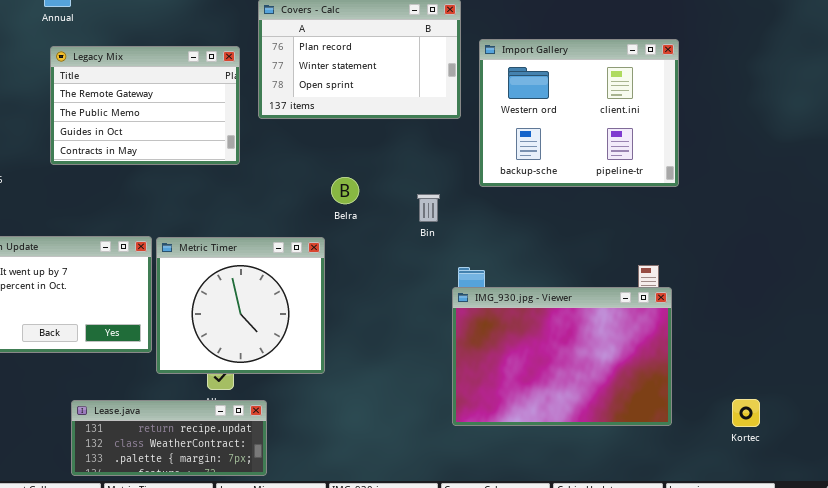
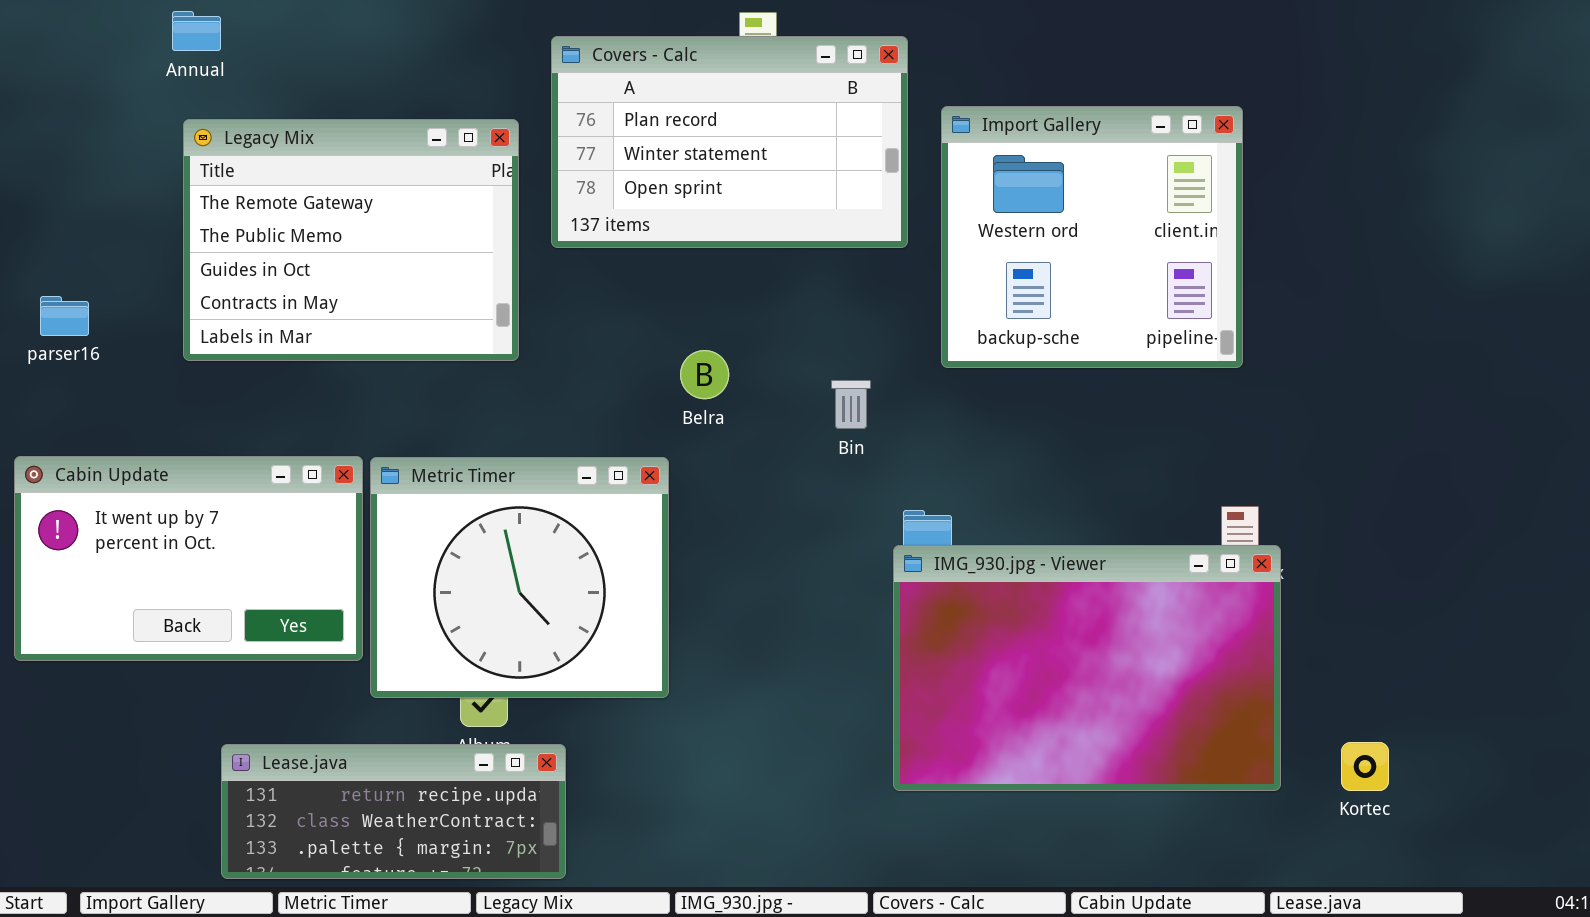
Import Gallery: [479,39,679,187] -> [941,106,1243,368], resized
Legacy Mix: [50,46,240,165] -> [183,119,519,361], resized
Kortec: [732,399,760,427] -> [1341,742,1389,791], moved

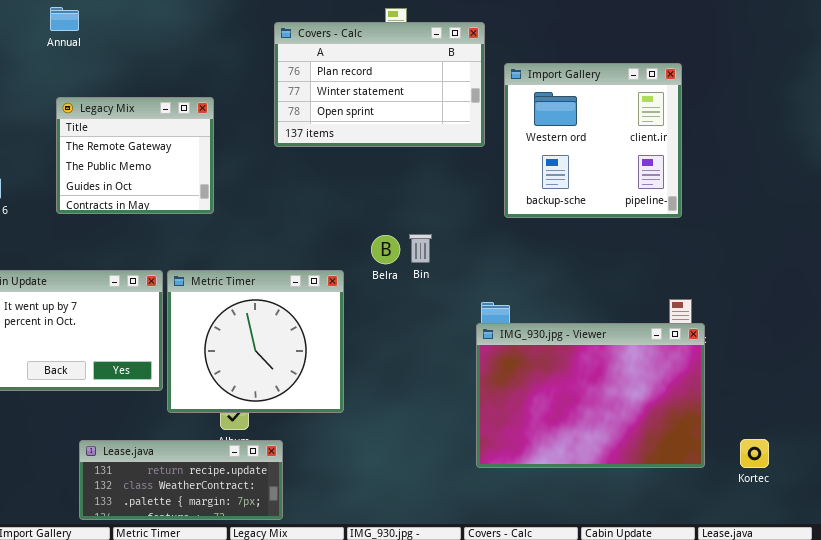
Legacy Mix: [183,119,519,361] -> [56,97,214,214], resized
Belra: [680,350,729,399] -> [371,235,400,264], moved
Bin: [831,380,871,429] -> [409,234,432,263], moved

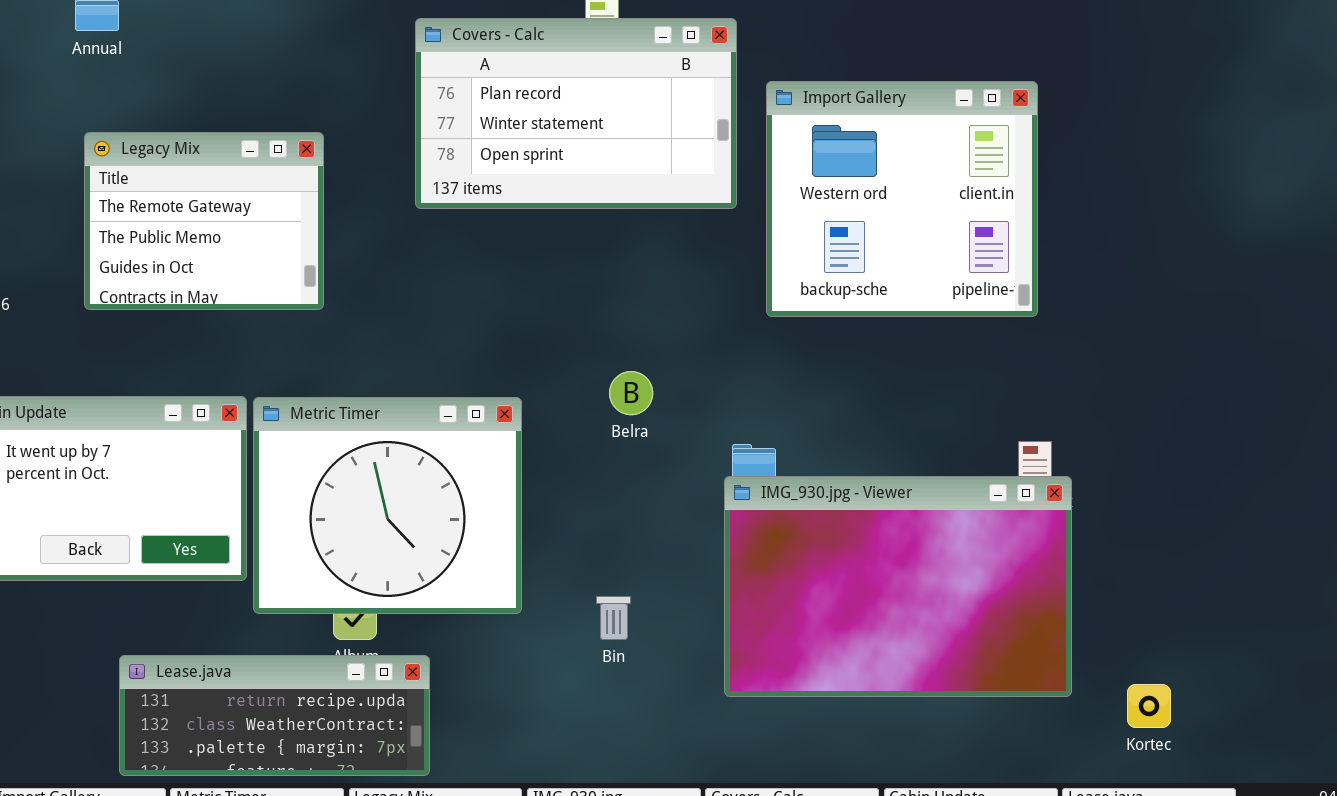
Bin: [409,234,432,263] -> [596,596,631,640], moved
Belra: [371,235,400,264] -> [609,371,653,415], moved
Kortec: [740,439,769,468] -> [1127,684,1171,728], moved

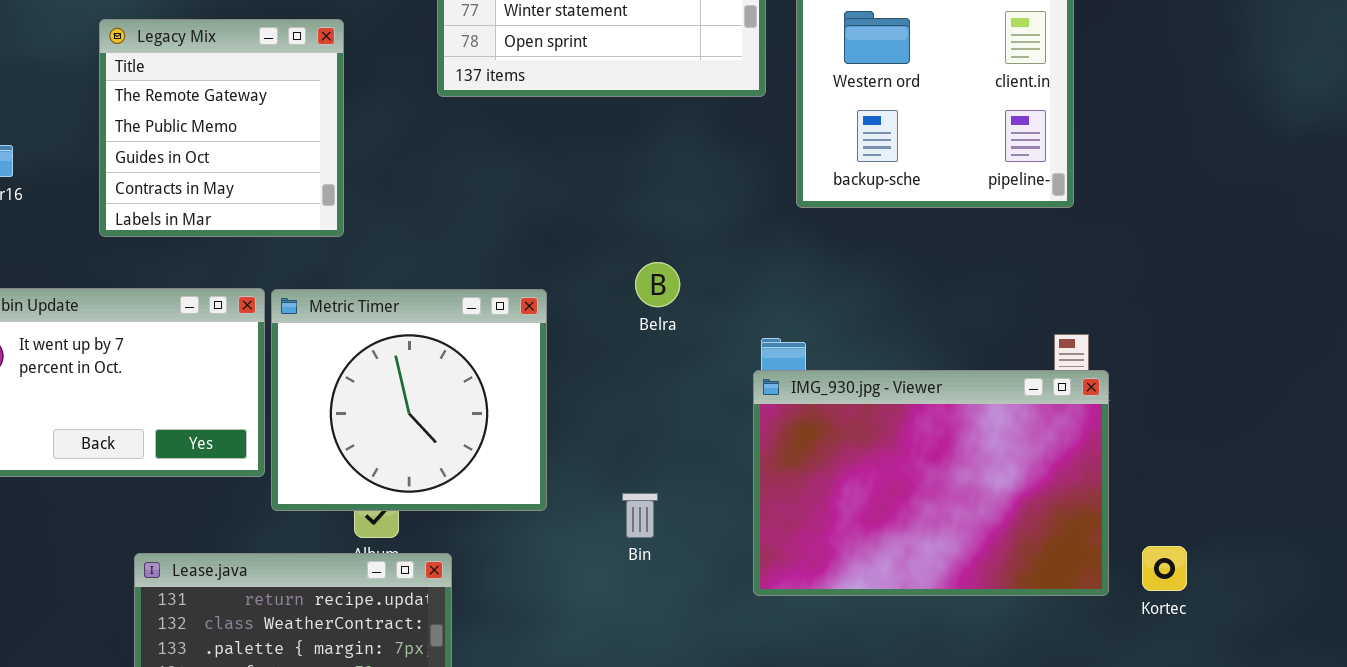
Legacy Mix: [84,132,324,310] -> [99,19,344,237], resized
Kortec: [1127,684,1171,728] -> [1142,546,1187,591], moved

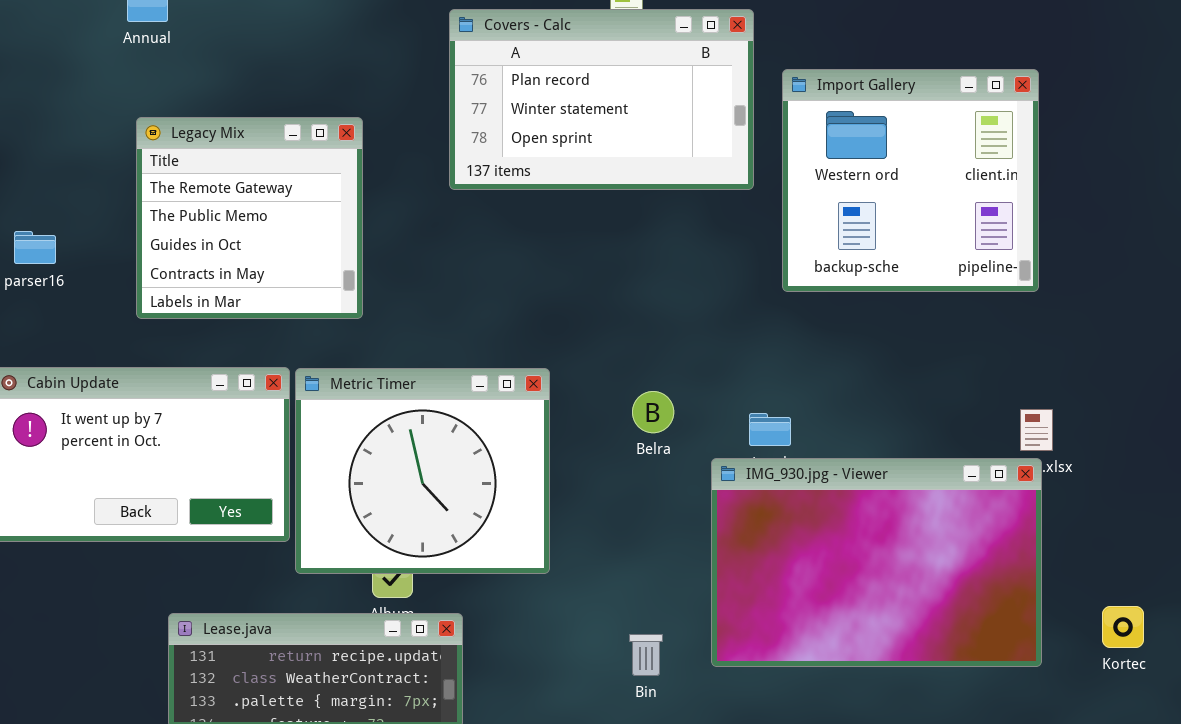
Belra: [635,262,680,307] -> [632,391,674,433], moved
IMG_930.jpg - Viewer: [753,370,1109,596] -> [711,458,1042,667], moved
Bin: [622,493,658,538] -> [629,634,663,676], moved

